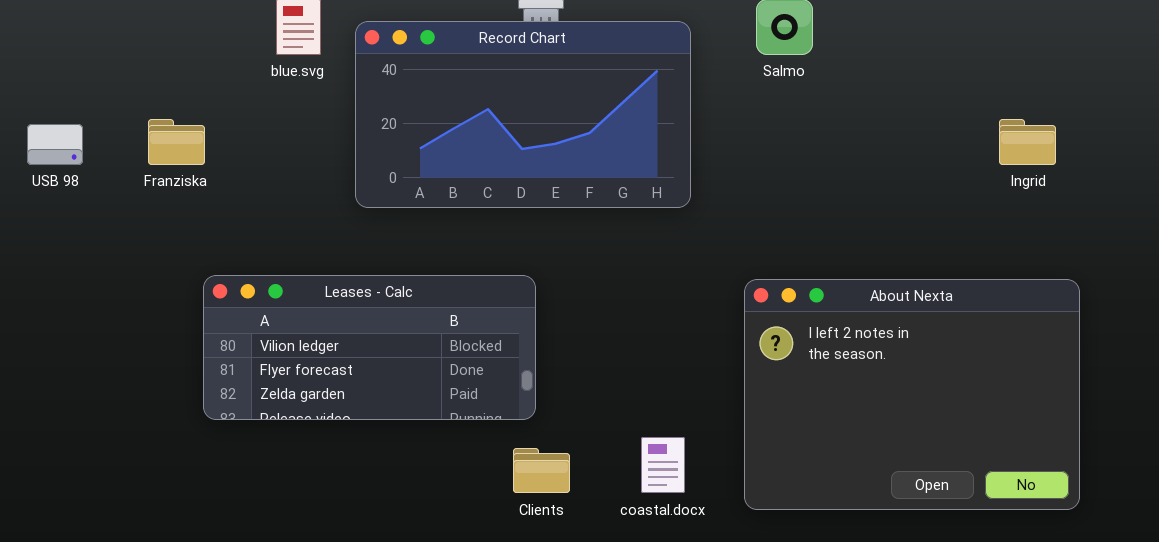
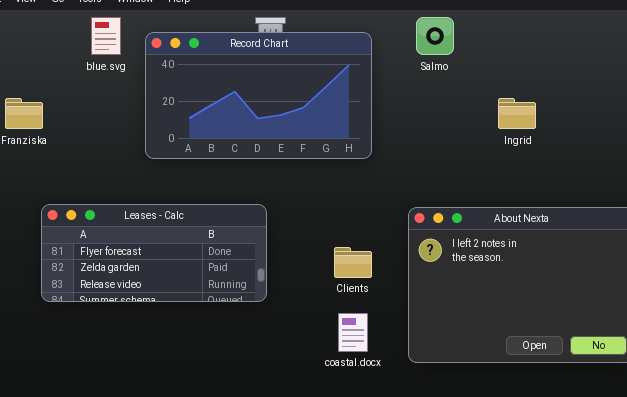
Ingrid: [999,119,1056,165] -> [498,98,536,129], moved
Leases - Calc: [203,275,536,420] -> [41,204,267,302], scrolled down 1 row
Clients: [513,448,570,493] -> [334,247,372,278], moved

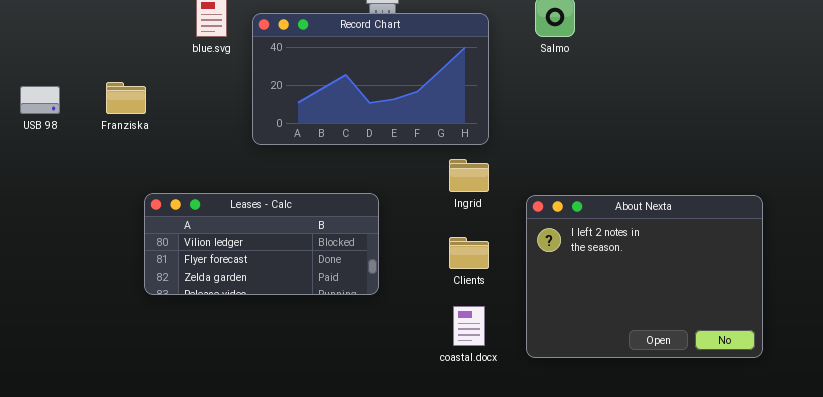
Ingrid: [498,98,536,129] -> [449,159,489,192], moved
Leases - Calc: [41,204,267,302] -> [144,193,379,295], scrolled up 1 row

